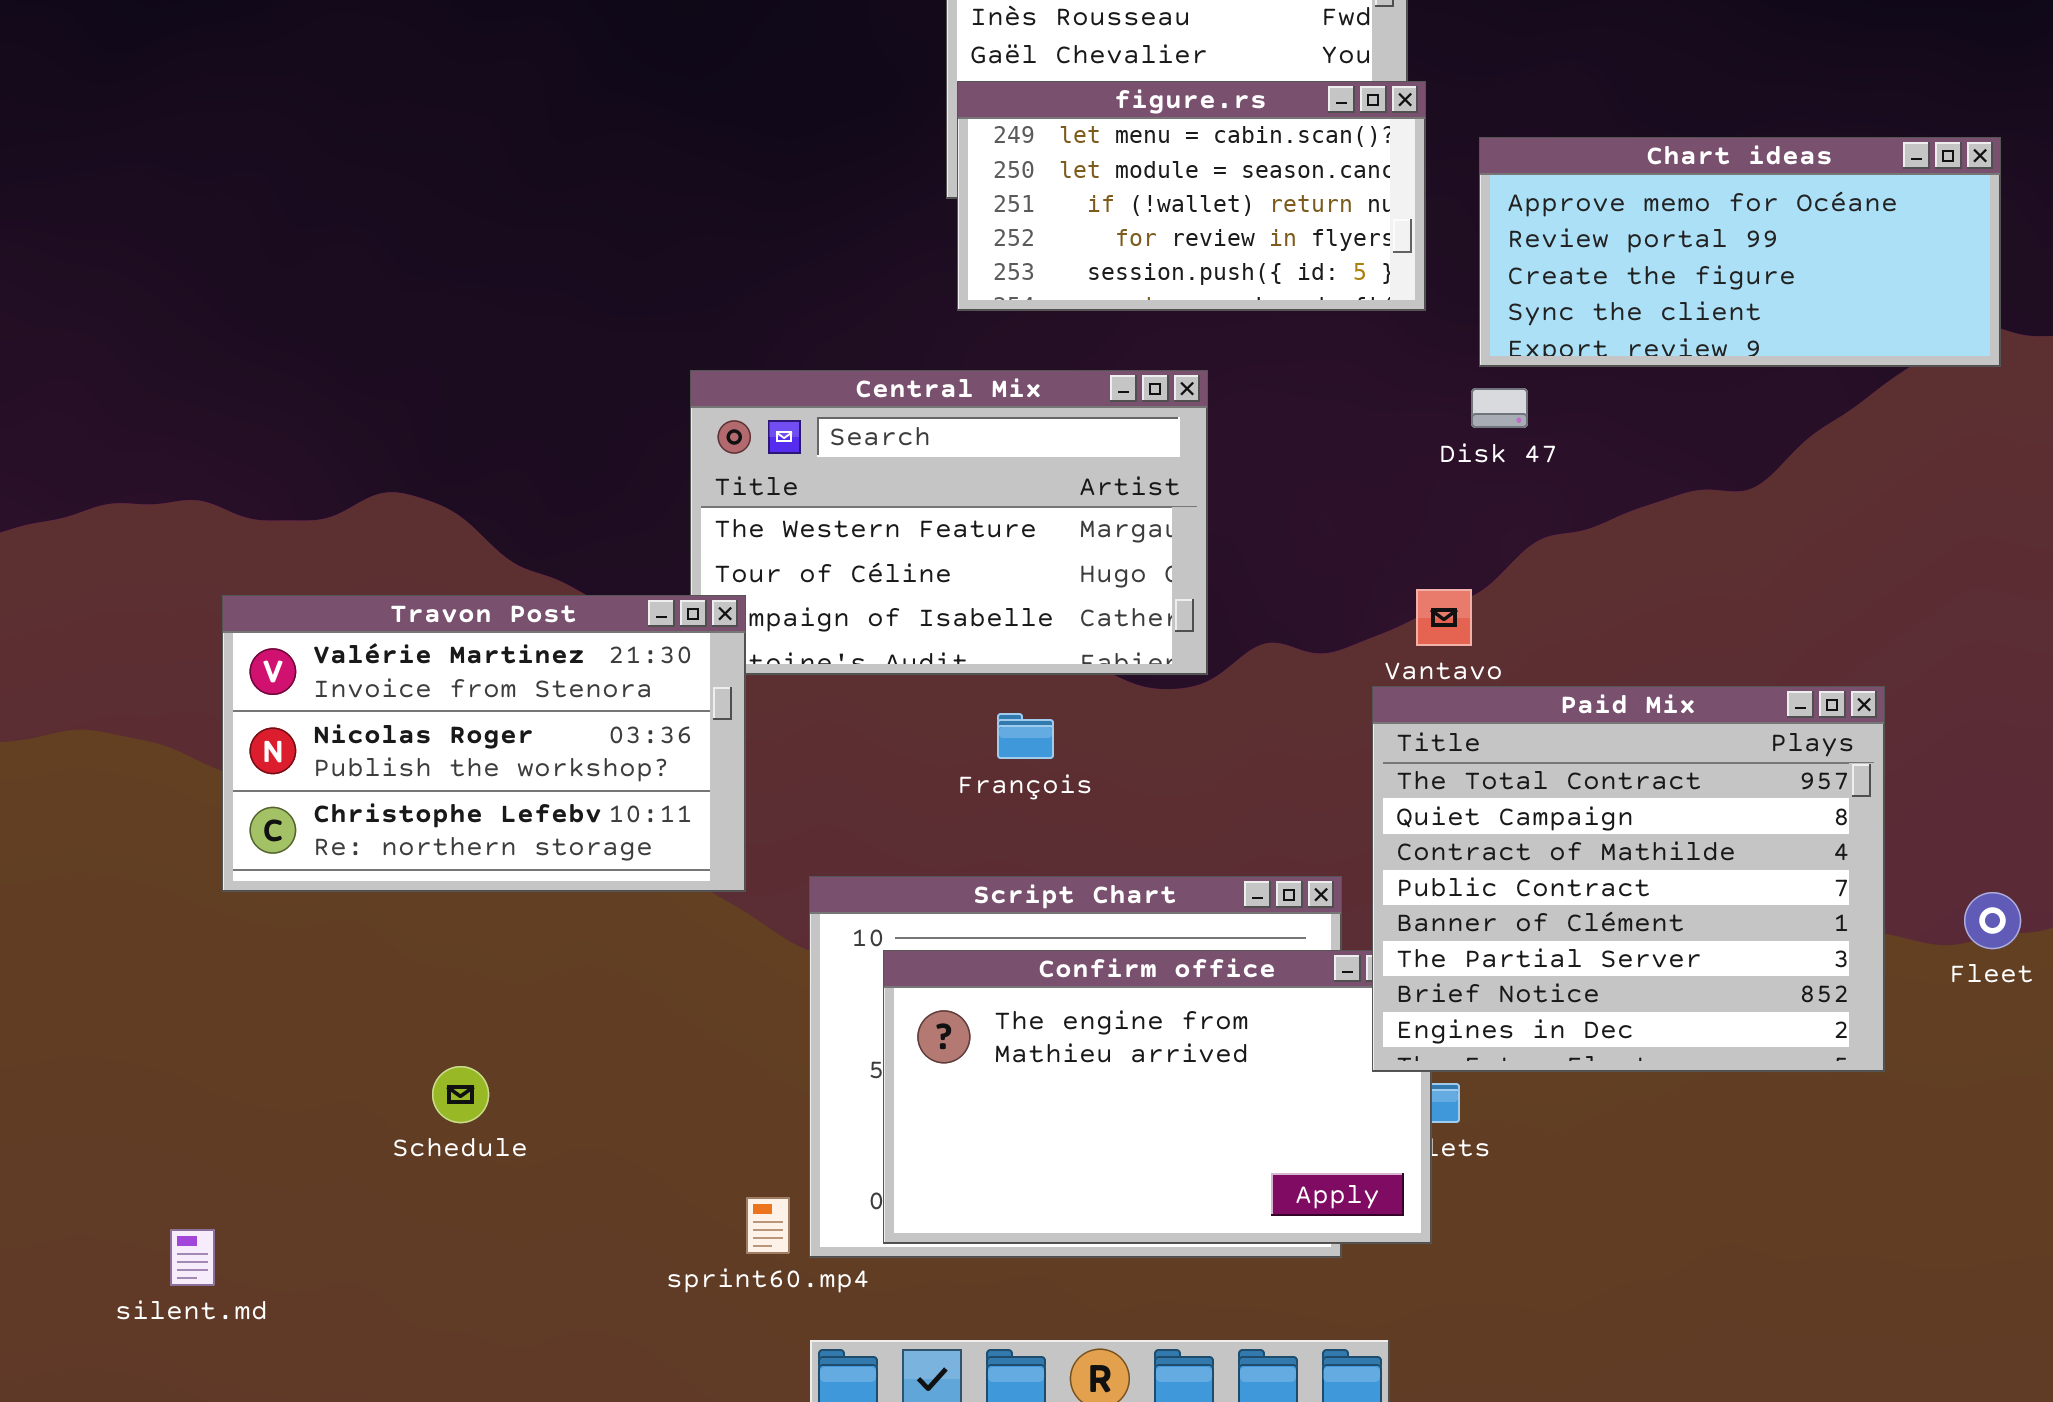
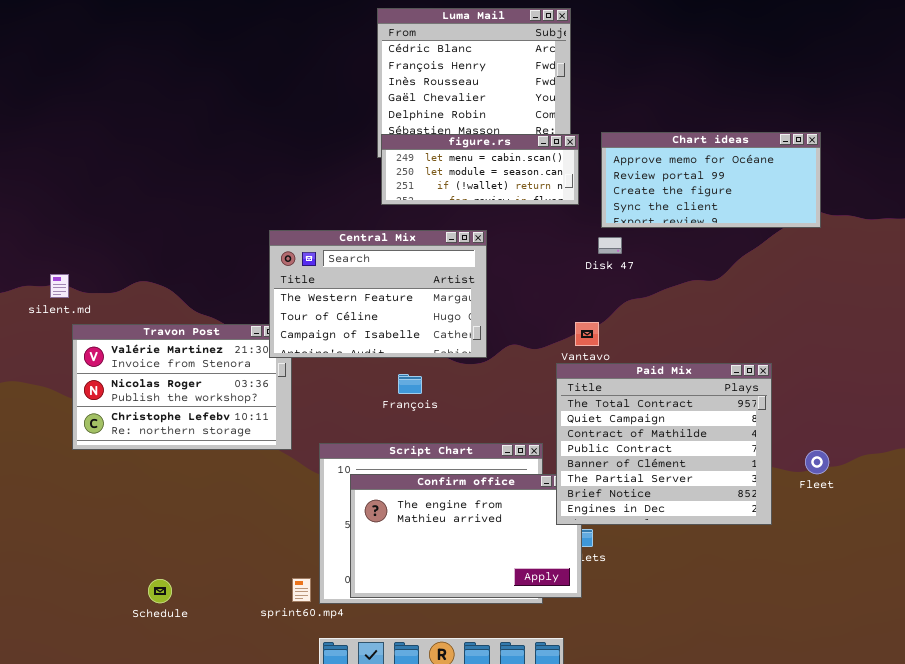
figure.rs: [957,81,1426,311] -> [381,134,579,205], resized
Central Mix: [690,370,1208,675] -> [269,230,487,358], raised
Schedule: [432,1066,489,1123] -> [148,579,172,603], moved
silent.md: [170,1229,215,1286] -> [50,274,69,298], moved

